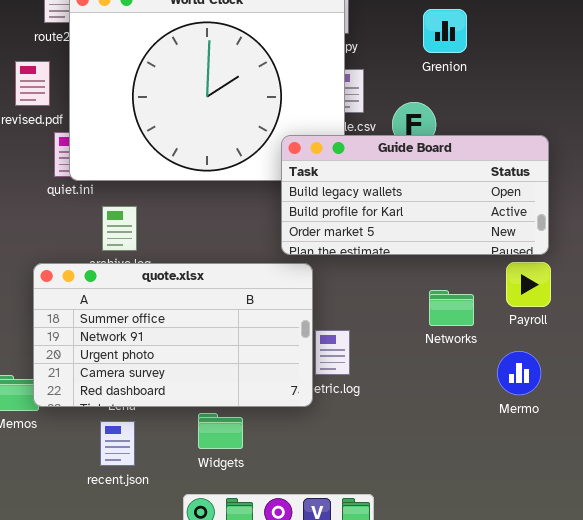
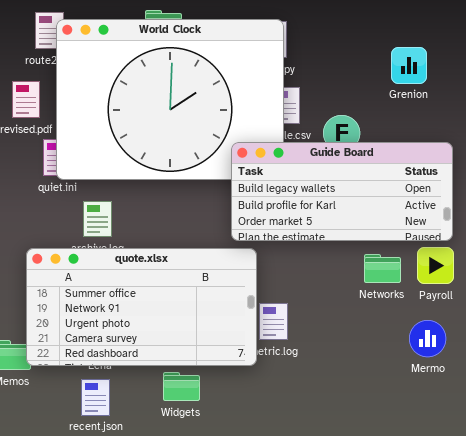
Grenion: [423,9,467,53] -> [391,47,427,84], moved
Networks: [429,290,474,326] -> [364,254,401,283], moved

